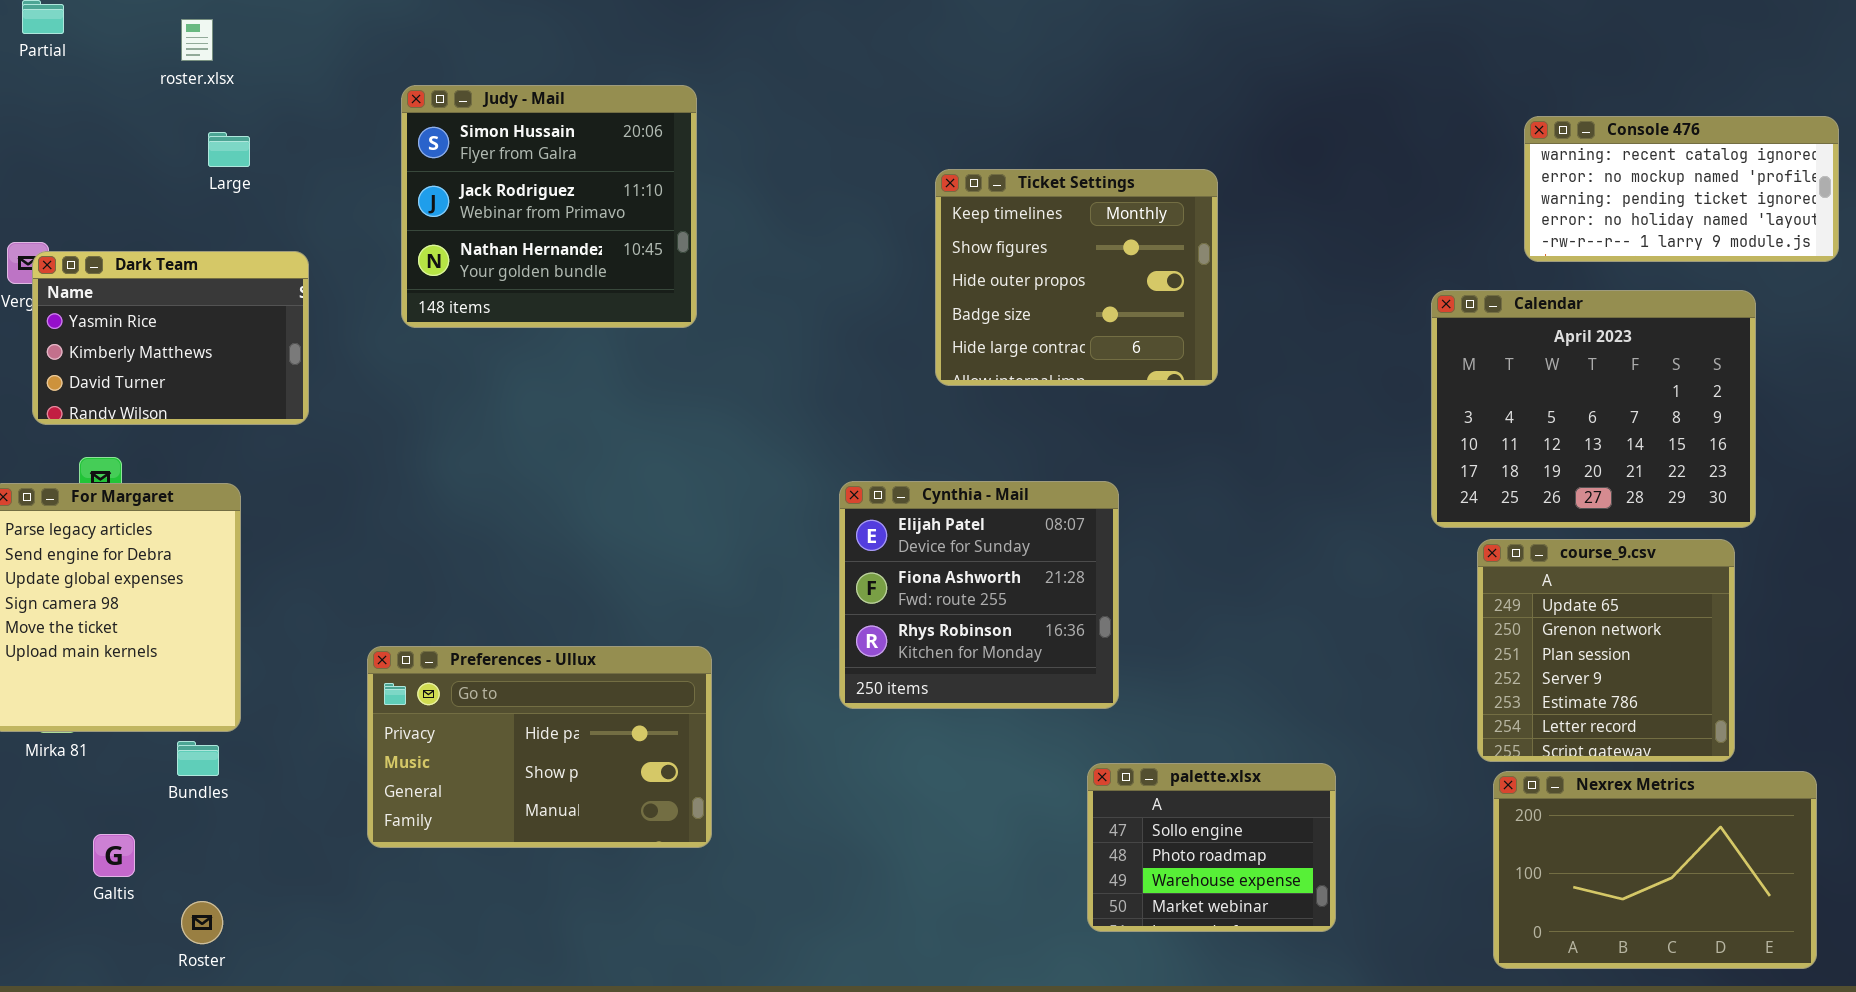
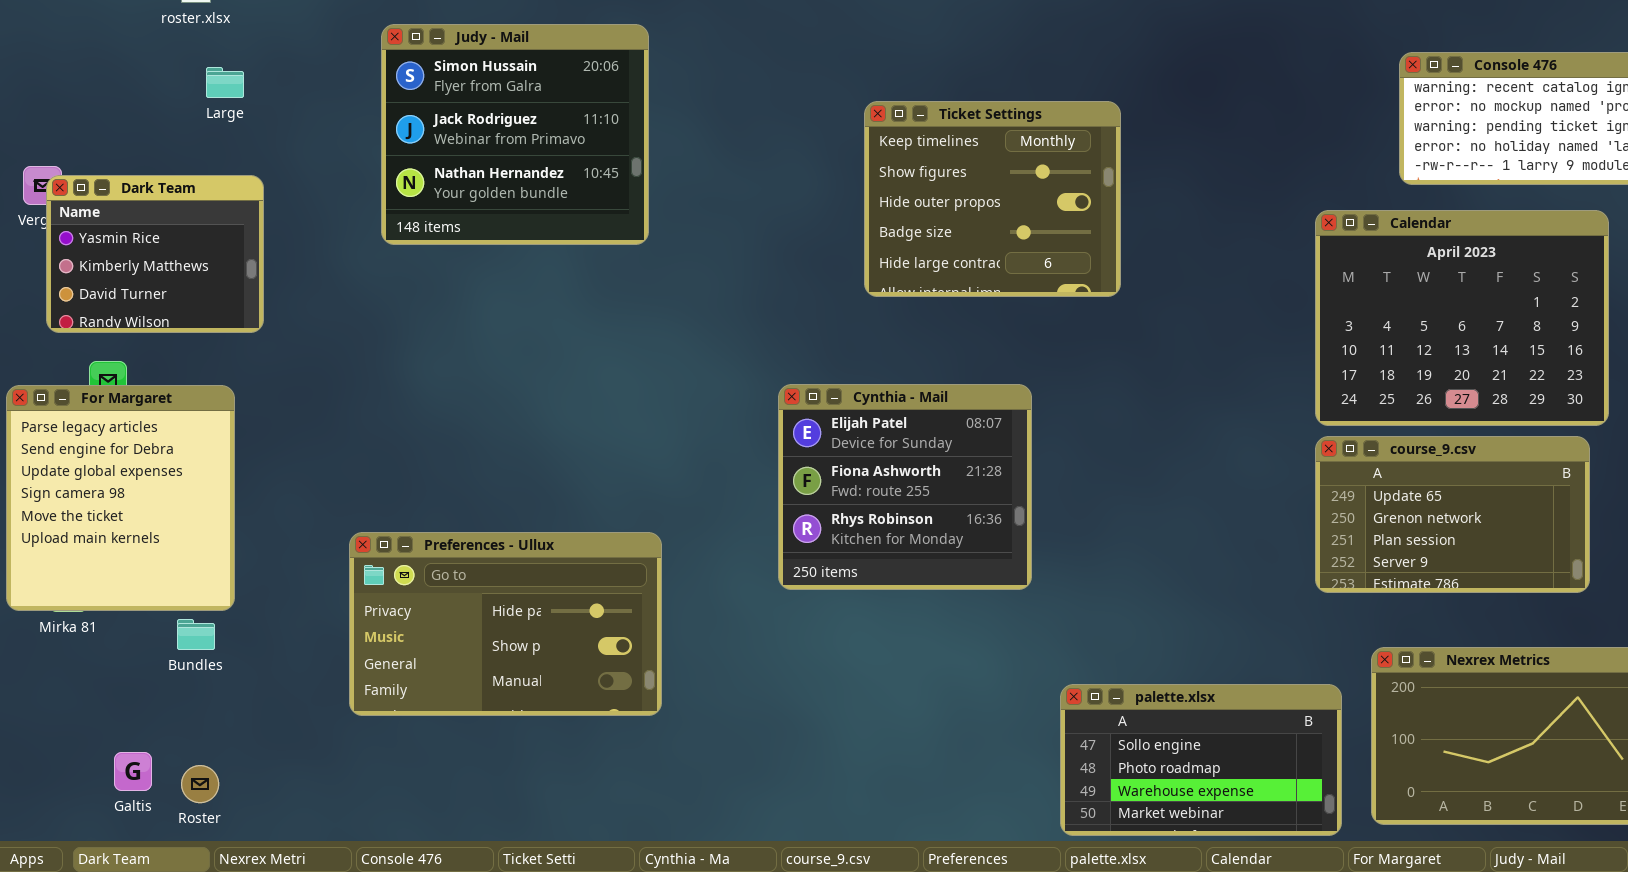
Dark Team: [32,251,309,425] -> [46,175,264,333], resized
course_9.csv: [1477,539,1735,762] -> [1315,436,1590,593], resized
palette.xlsx: [1087,763,1336,932] -> [1060,684,1342,836], moved, resized
Galtis: [93,834,135,877] -> [114,752,152,791], moved

